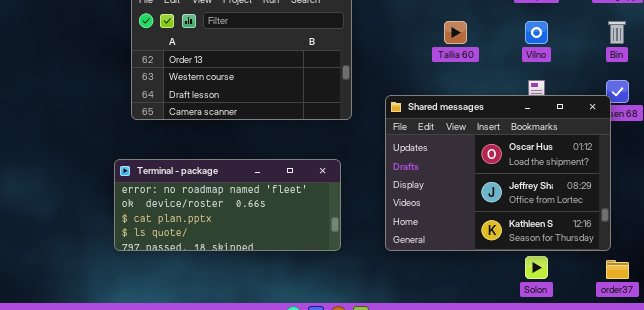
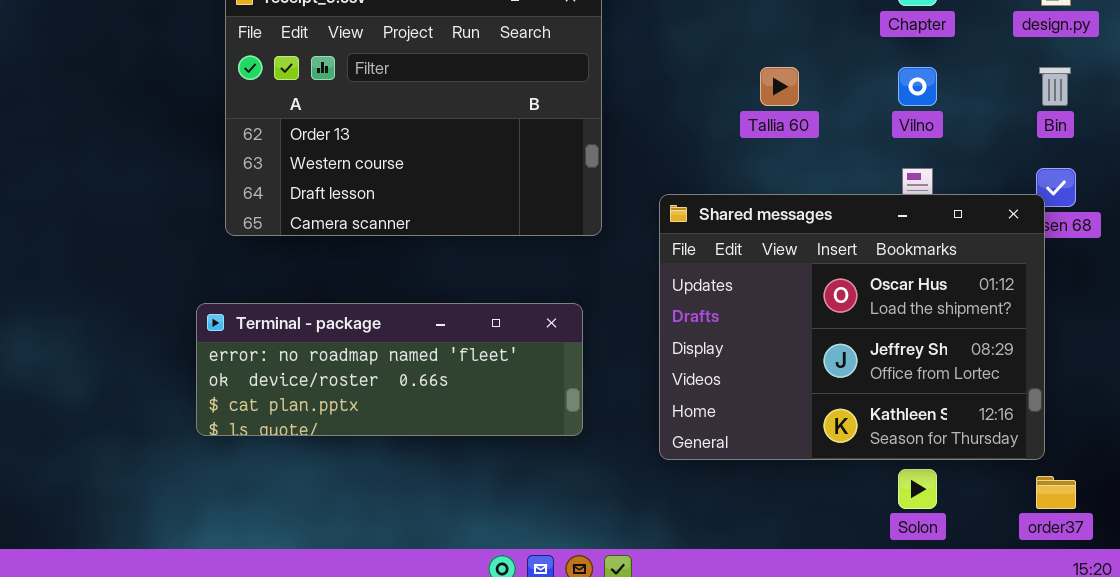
Terminal - package: [114,159,341,251] -> [196,303,583,436], resized

